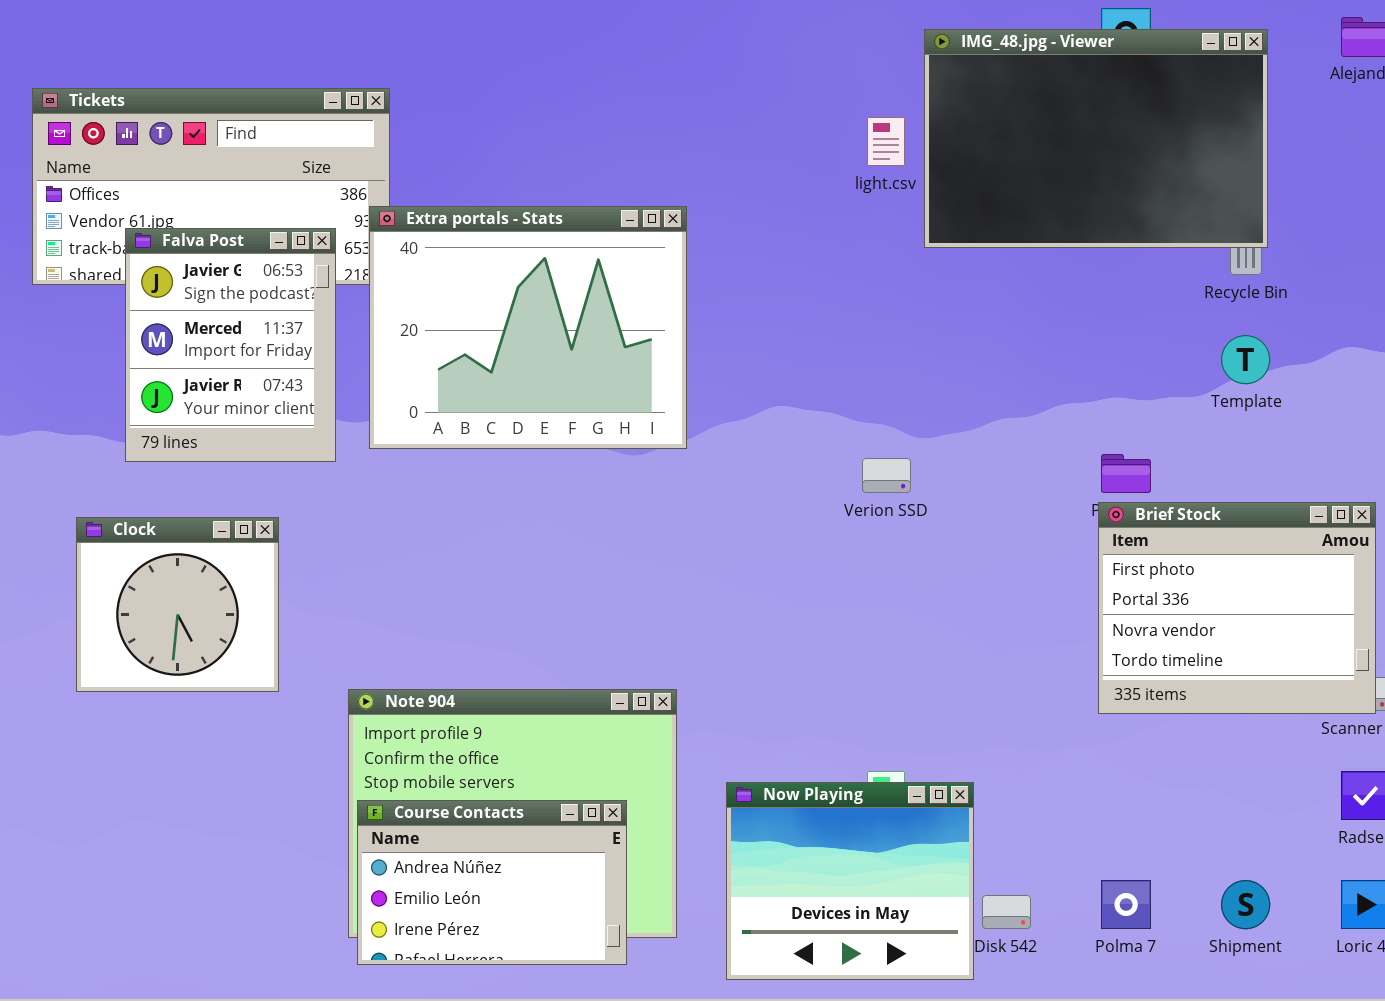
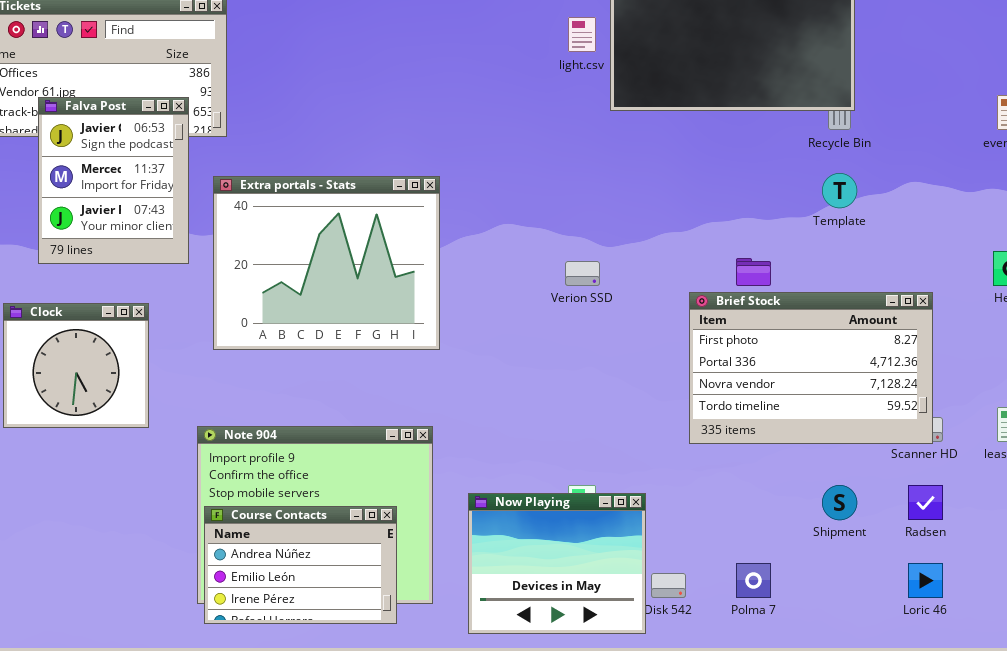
Extra portals - Stats: [369,206,687,449] -> [213,176,440,350], moved
Brief Stock: [1098,502,1376,714] -> [689,292,933,444], resized
Shipment: [1221,880,1270,929] -> [822,485,857,520], moved

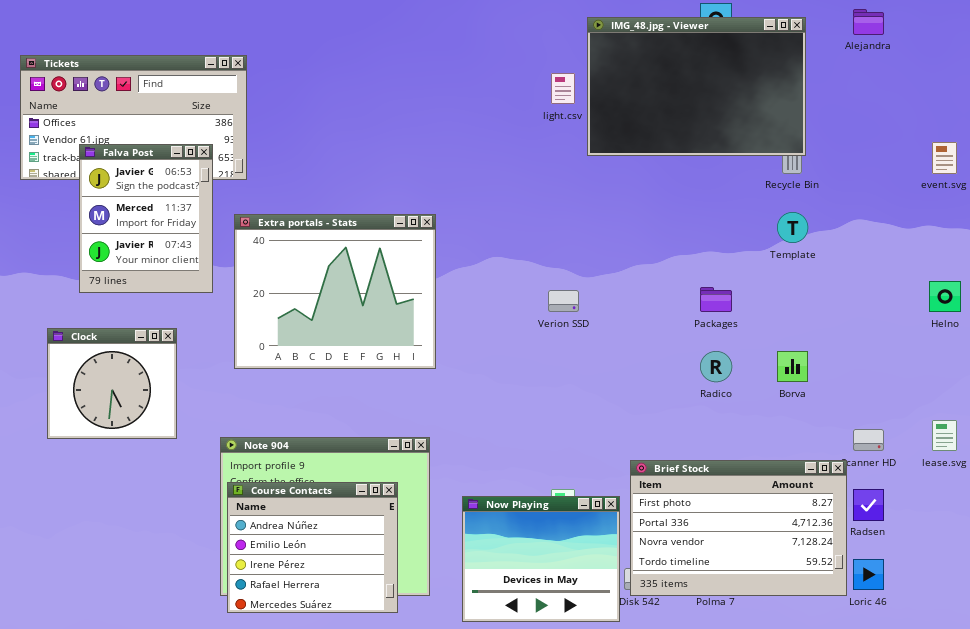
Brief Stock: [689,292,933,444] -> [630,460,847,596], moved
Course Contacts: [204,506,397,624] -> [227,482,398,613], resized

